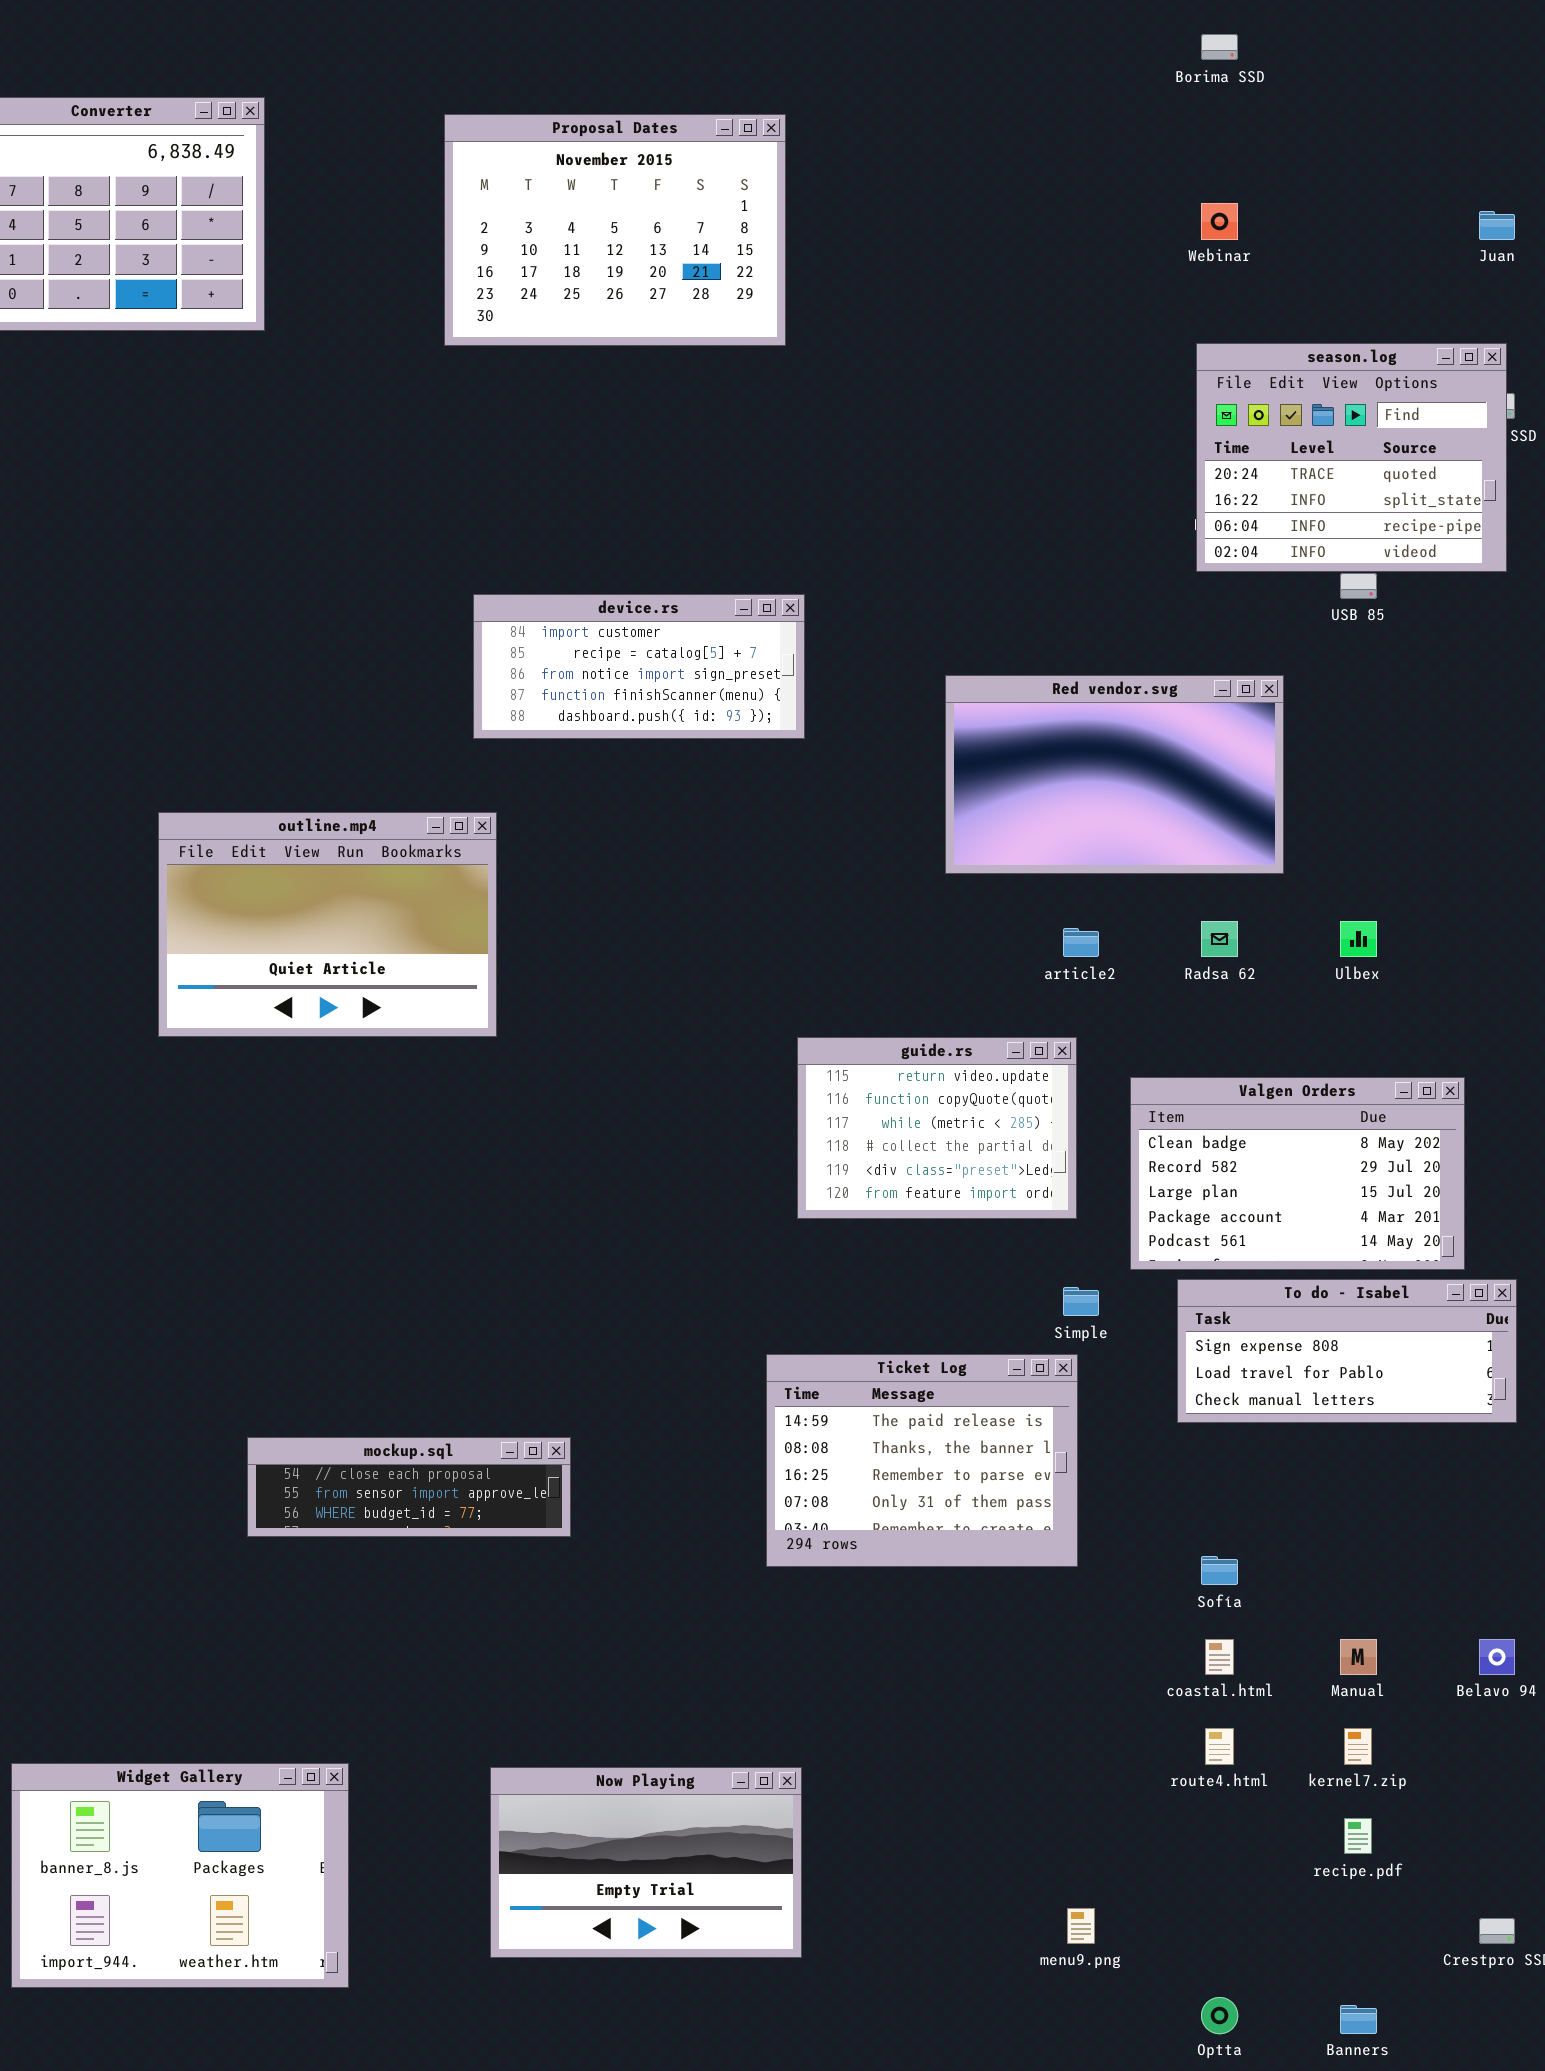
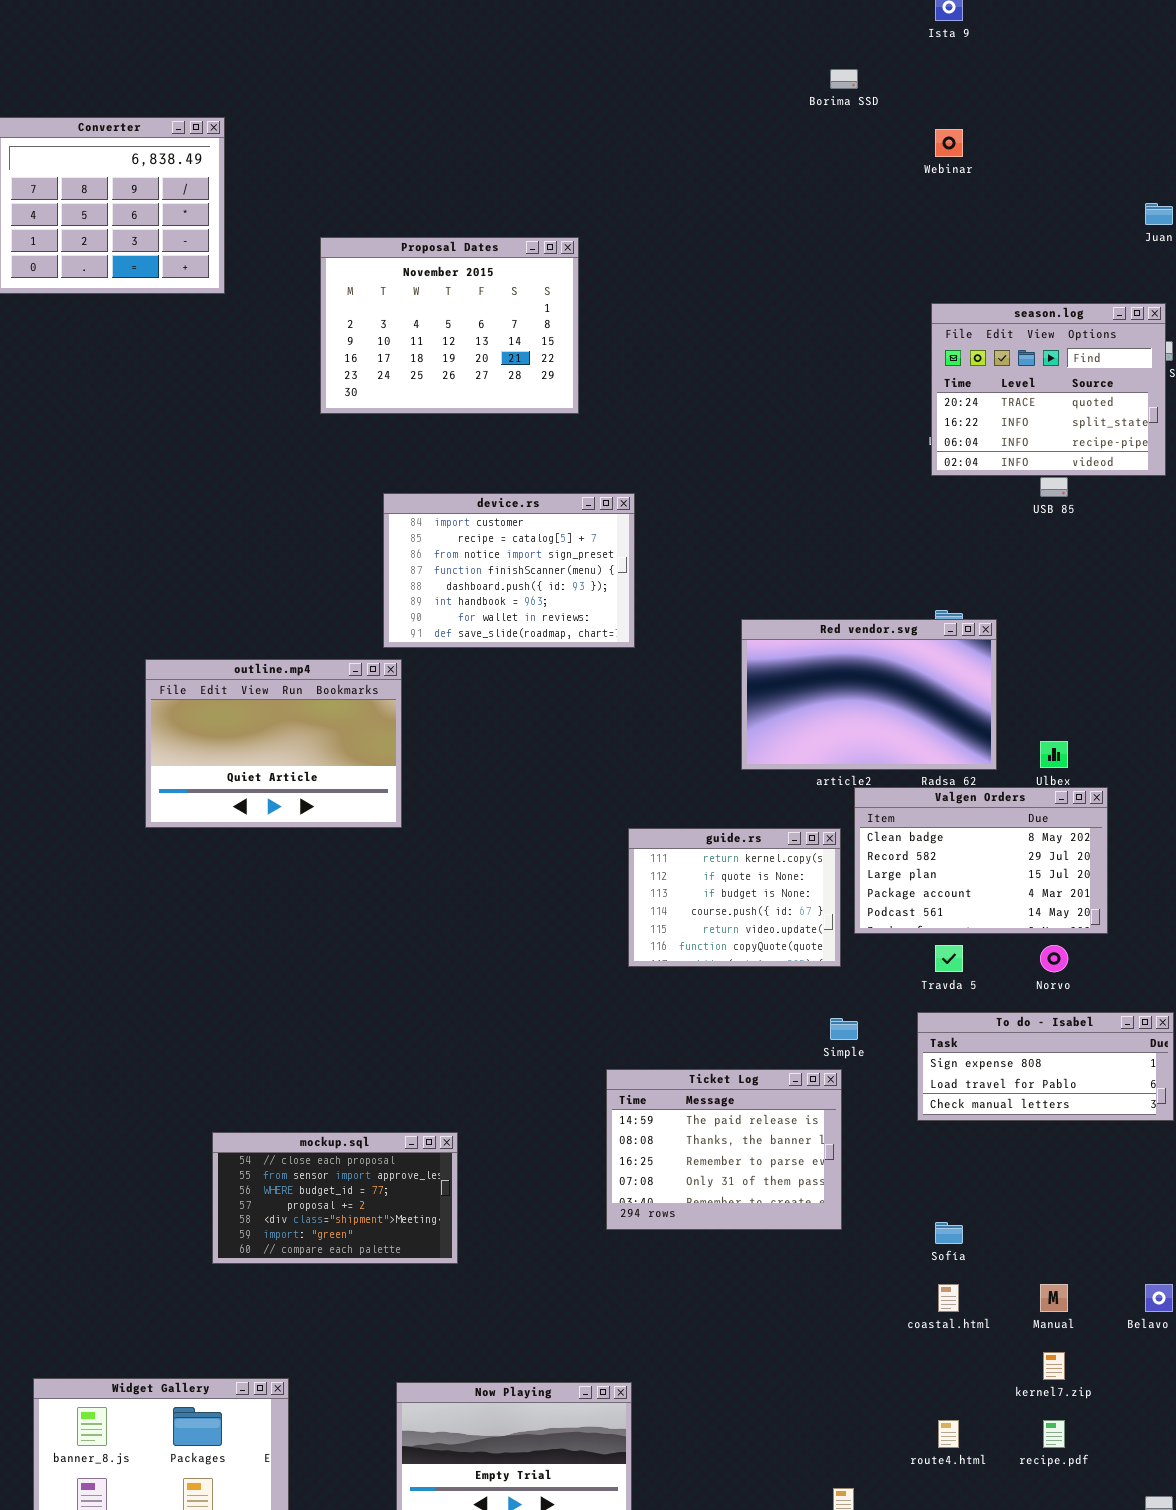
Borima SSD: [1201,34,1238,60] -> [830,69,858,89], moved
Proposal Dates: [444,114,786,346] -> [320,237,579,414], moved
Webinar: [1201,203,1238,240] -> [935,129,963,157], moved
device.rs: [473,594,805,739] -> [383,493,635,648], resized
Red vendor.svg: [945,675,1284,874] -> [741,619,997,770], moved
guide.rs: [797,1037,1077,1219] -> [628,828,841,967], scrolled up 4 rows
Valgen Orders: [1130,1077,1465,1270] -> [854,787,1108,934], moved
mockup.sql: [247,1437,571,1537] -> [212,1132,458,1264], resized
route4.html: [1205,1728,1234,1765] -> [938,1420,959,1448], moved

